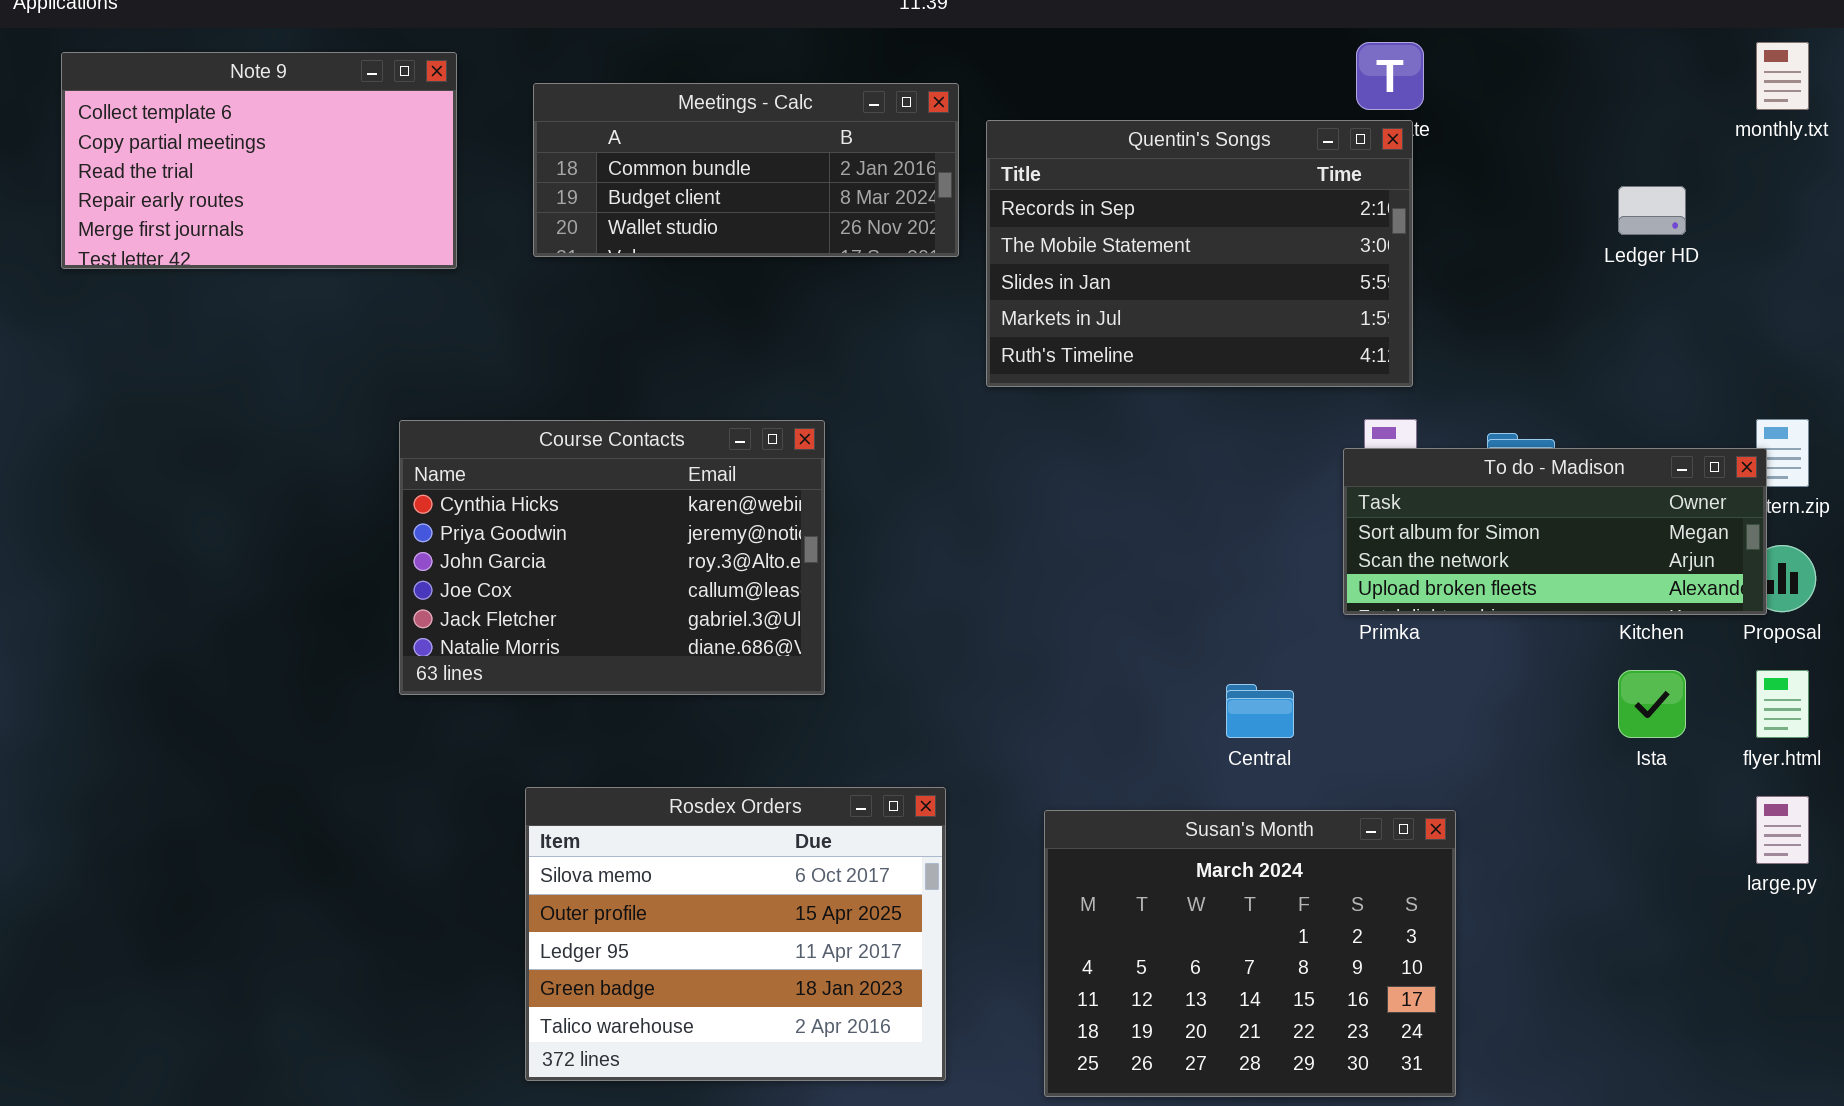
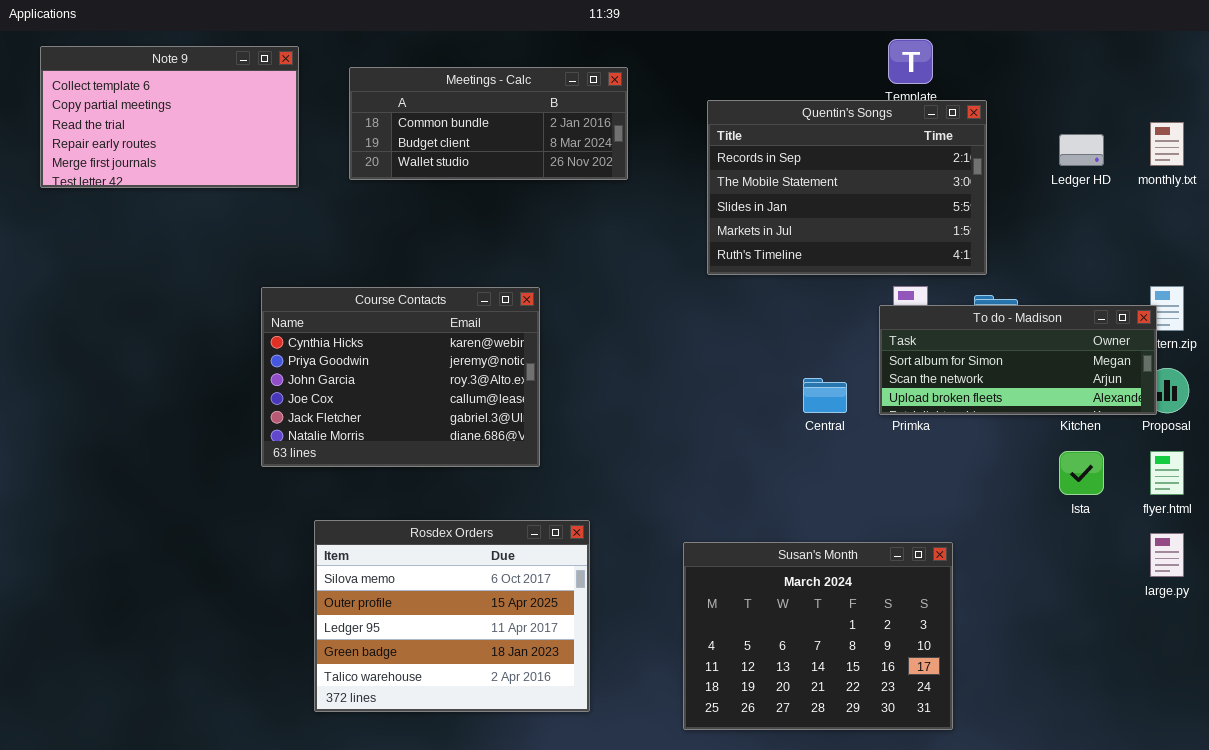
monthly.txt: [1756,42,1809,110] -> [1150,122,1184,166], moved
Quentin's Songs: [986,120,1413,387] -> [707,100,987,275], moved
Central: [1226,684,1294,738] -> [803,378,847,413], moved
Rosdex Orders: [525,787,946,1081] -> [314,520,590,712], moved

